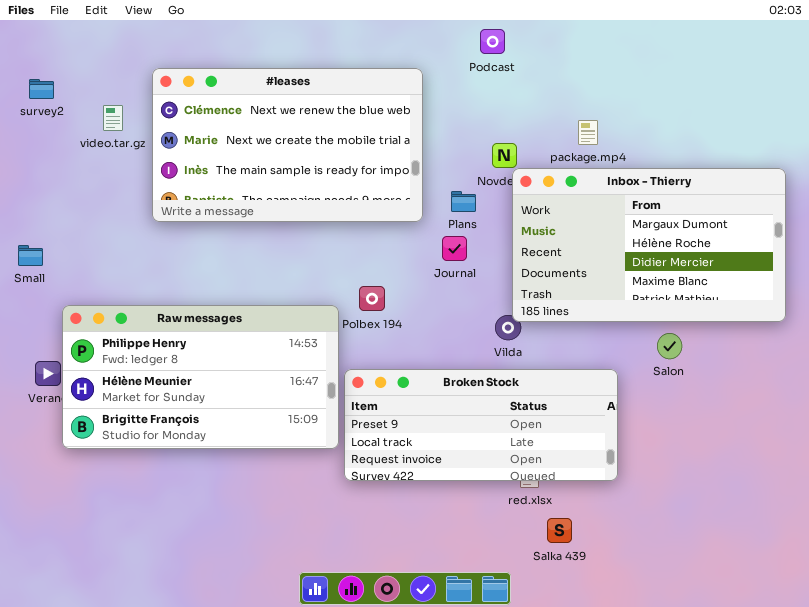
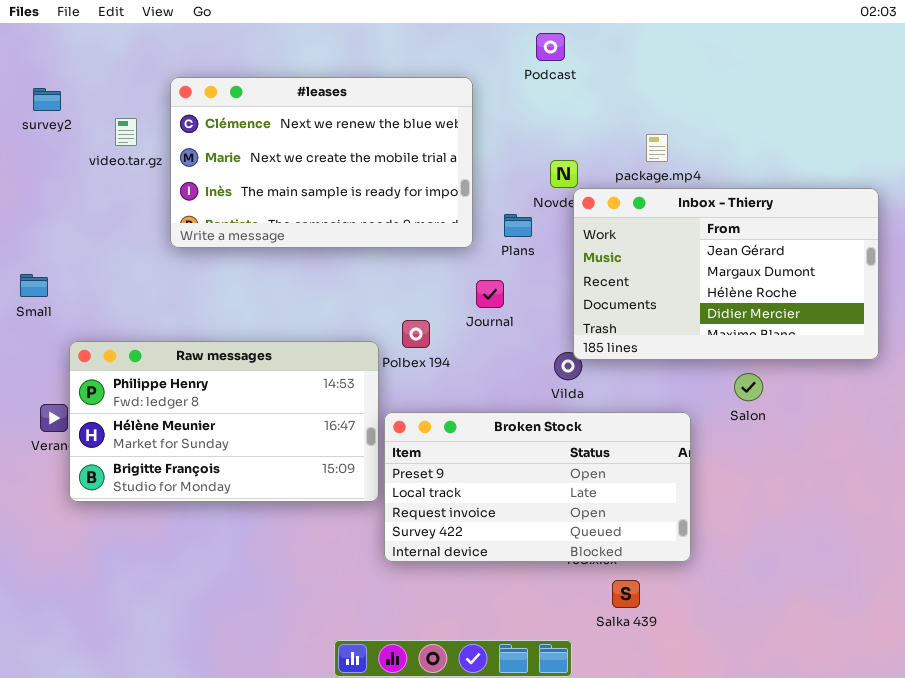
Inbox - Thierry: [512,168,786,322] -> [573,188,879,360], scrolled up 1 row
Journal: [442,236,467,261] -> [476,280,504,308], moved
Broken Stock: [344,369,618,481] -> [384,412,691,562], resized

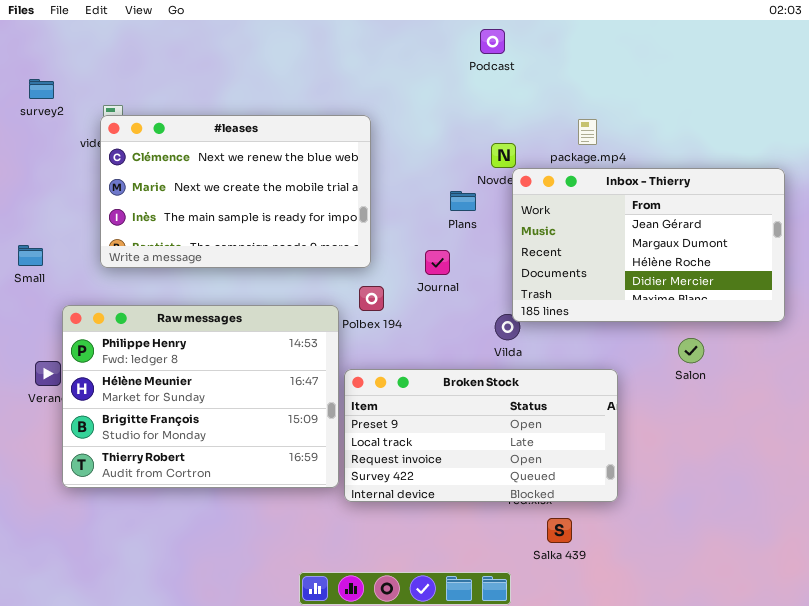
#leases: [170,77,473,248] -> [100,115,371,268], moved
Raw messages: [69,341,379,502] -> [62,305,339,488], resized
Salon: [734,373,763,401] -> [678,338,704,363], moved

